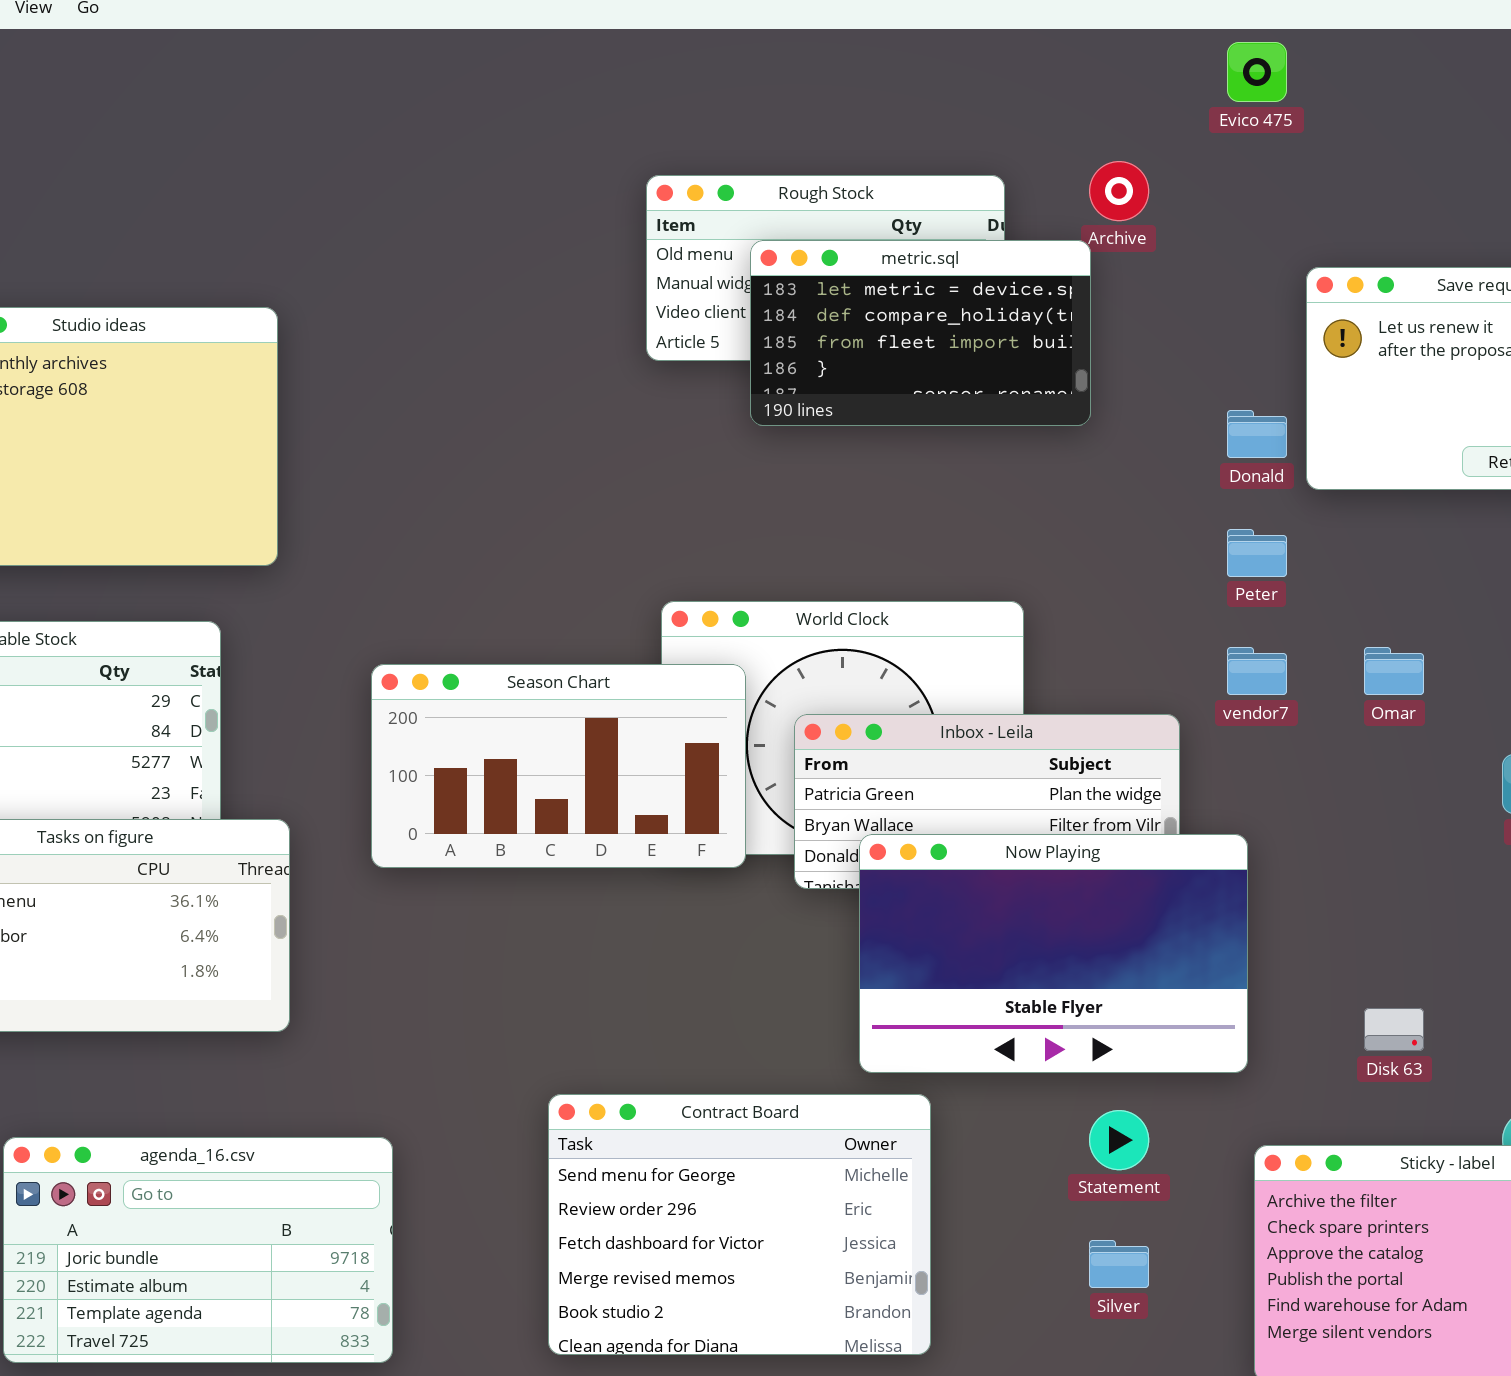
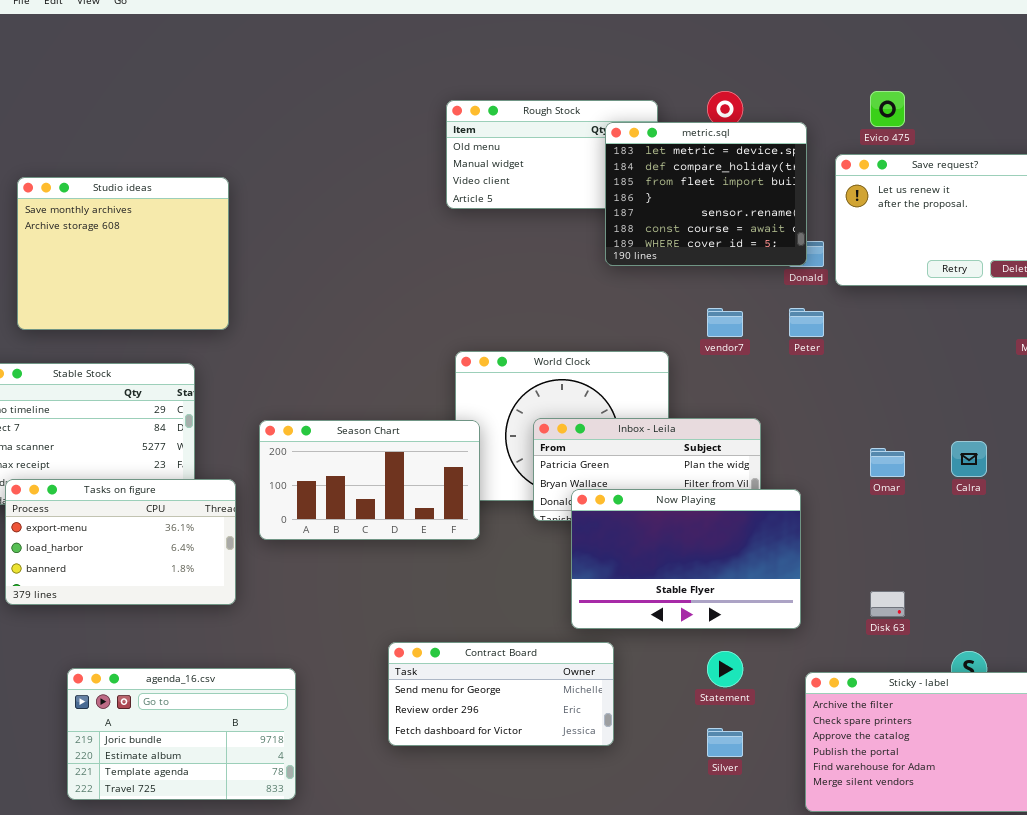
Evico 475: [1227,42,1287,102] -> [870,91,905,127], moved
metric.sql: [750,240,1091,426] -> [605,122,807,266], moved, resized
vendor7: [1227,647,1287,695] -> [707,308,743,337], moved
Omar: [1364,647,1424,695] -> [870,448,905,477], moved
Season Chart: [371,664,746,868] -> [259,420,480,540], moved
Contract Board: [548,1094,931,1355] -> [388,642,614,746], resized

